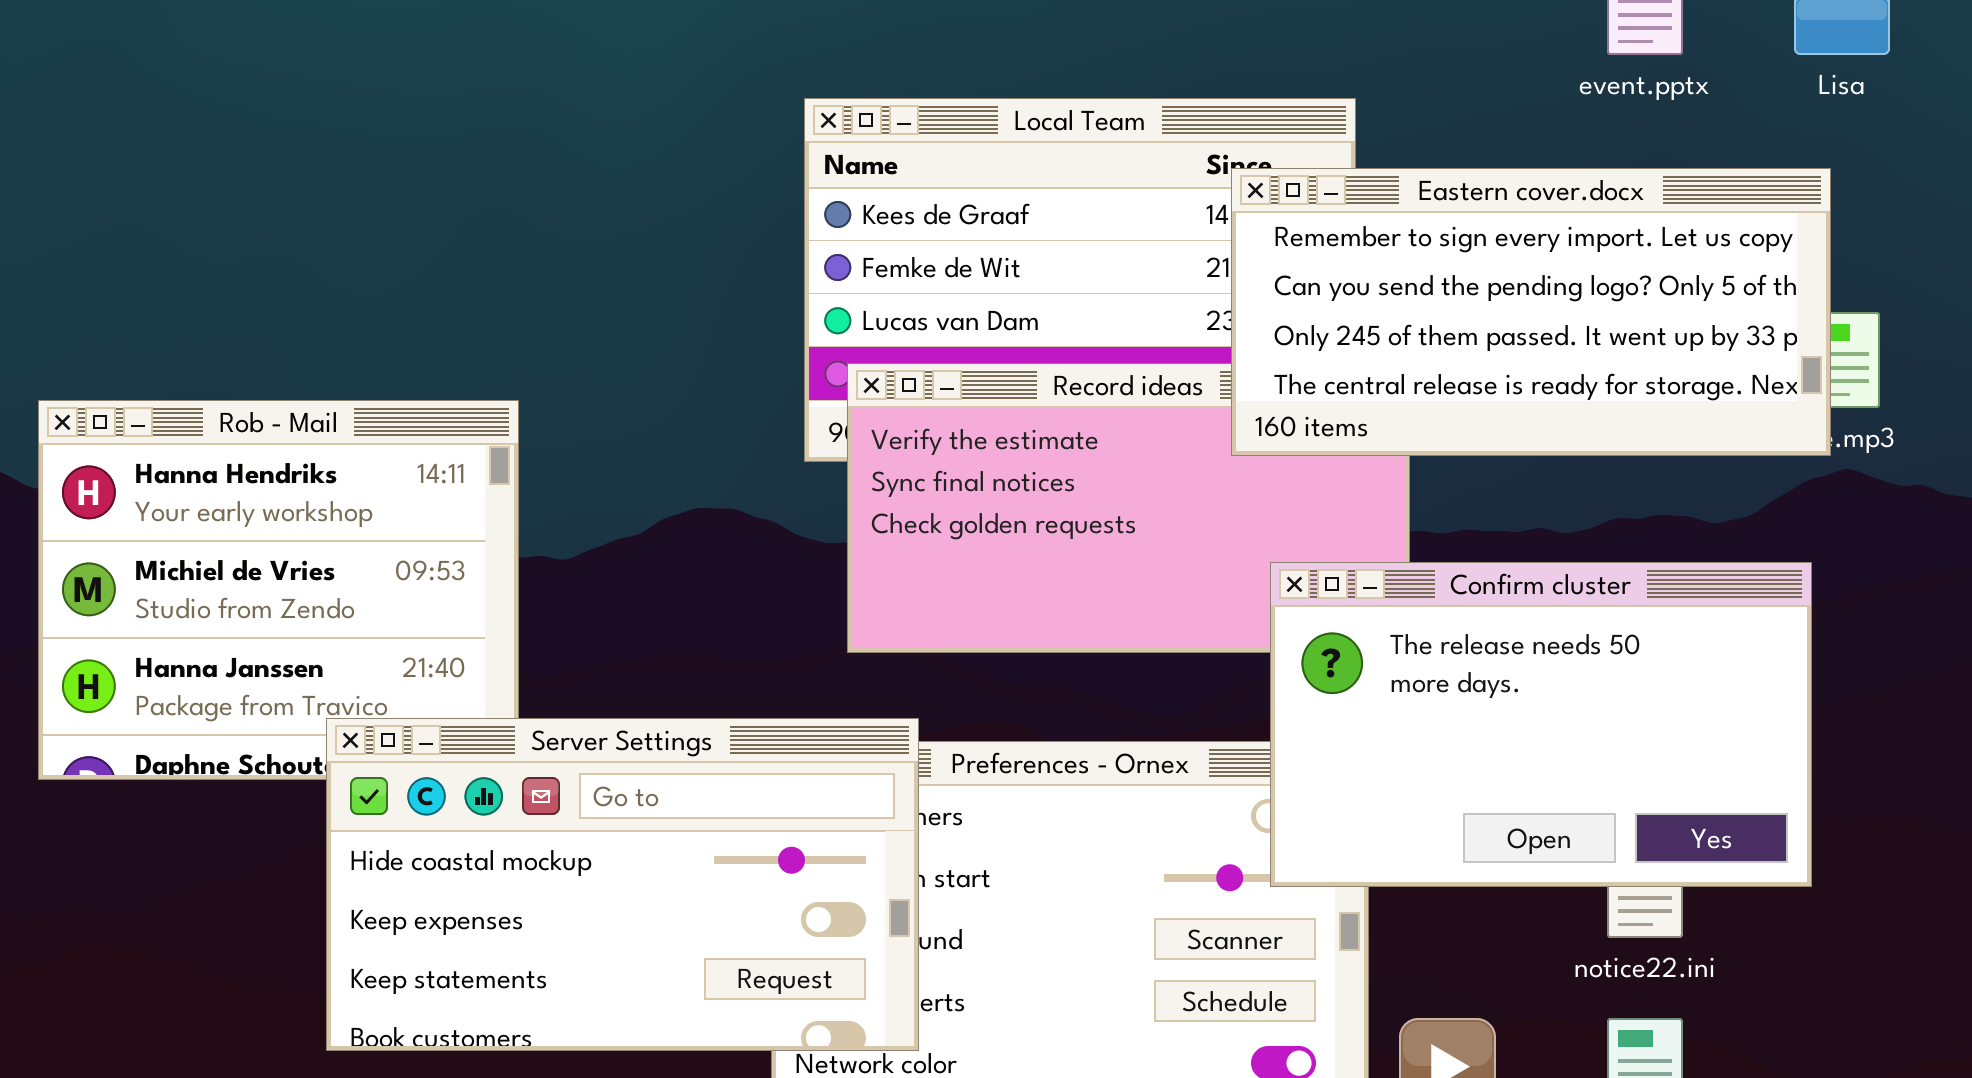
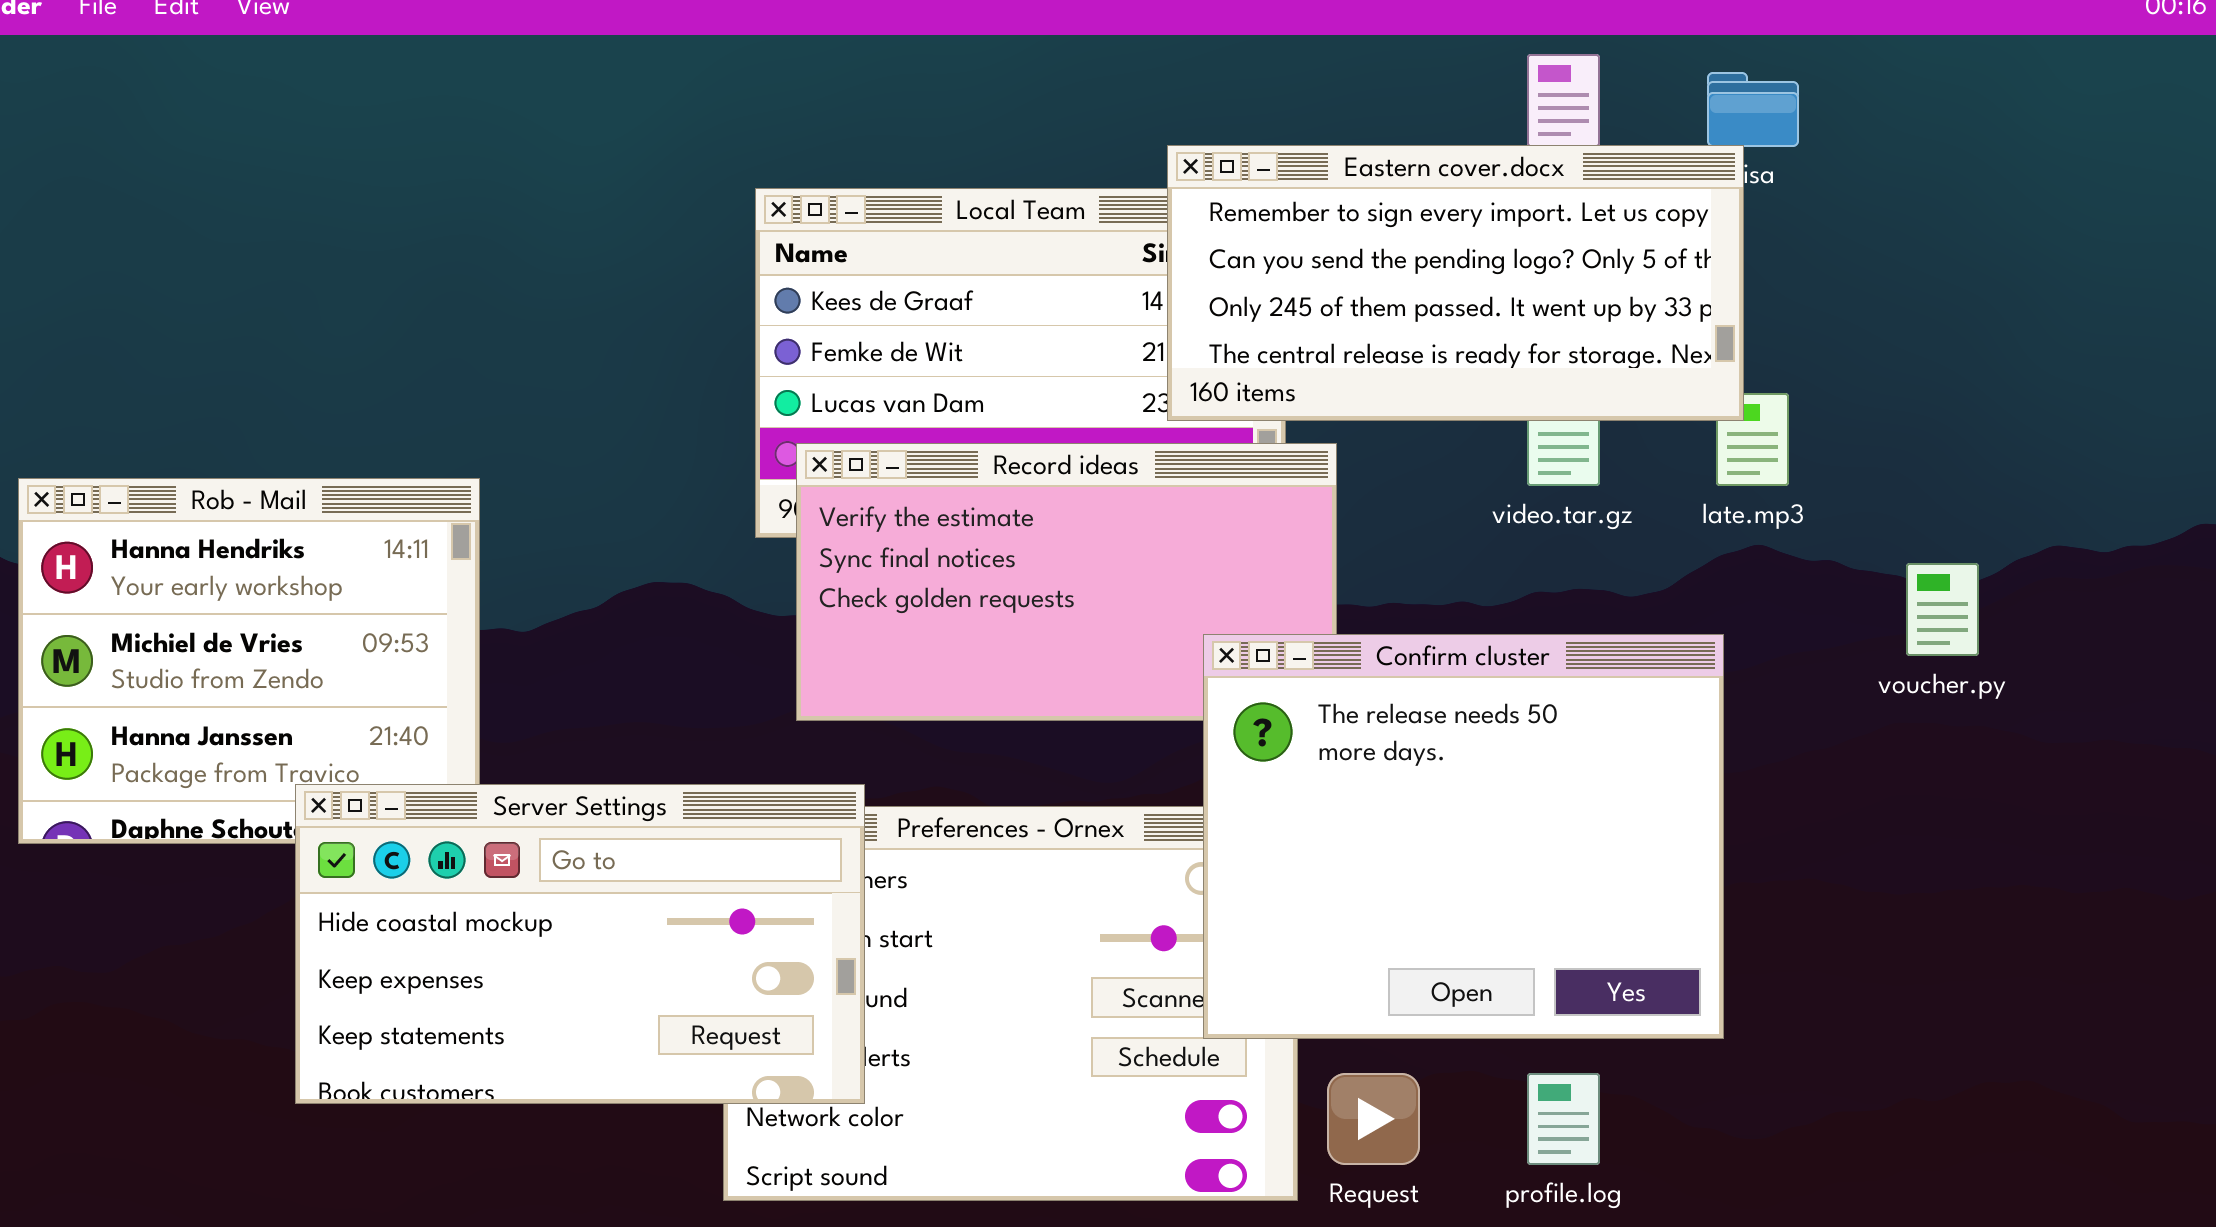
Eastern cover.docx: [1231,168,1831,456] -> [1167,145,1744,421], moved
Confirm cluster: [1270,562,1812,887] -> [1203,634,1724,1039], resized

